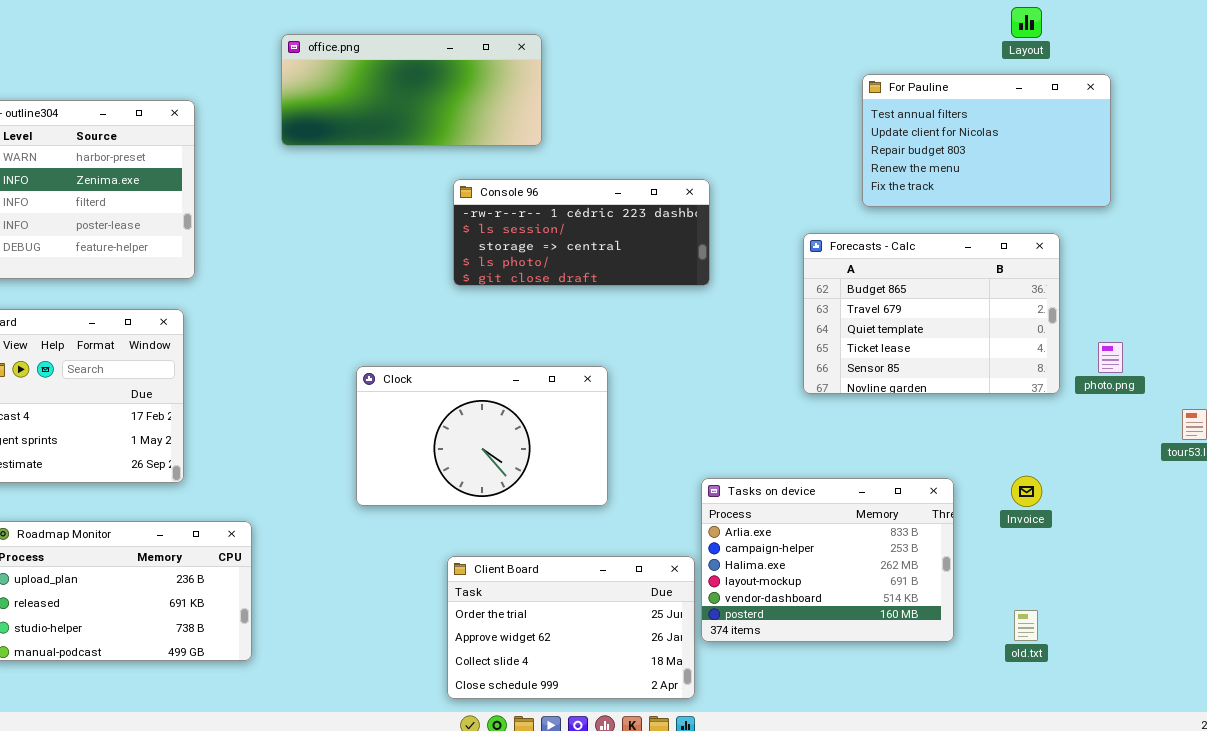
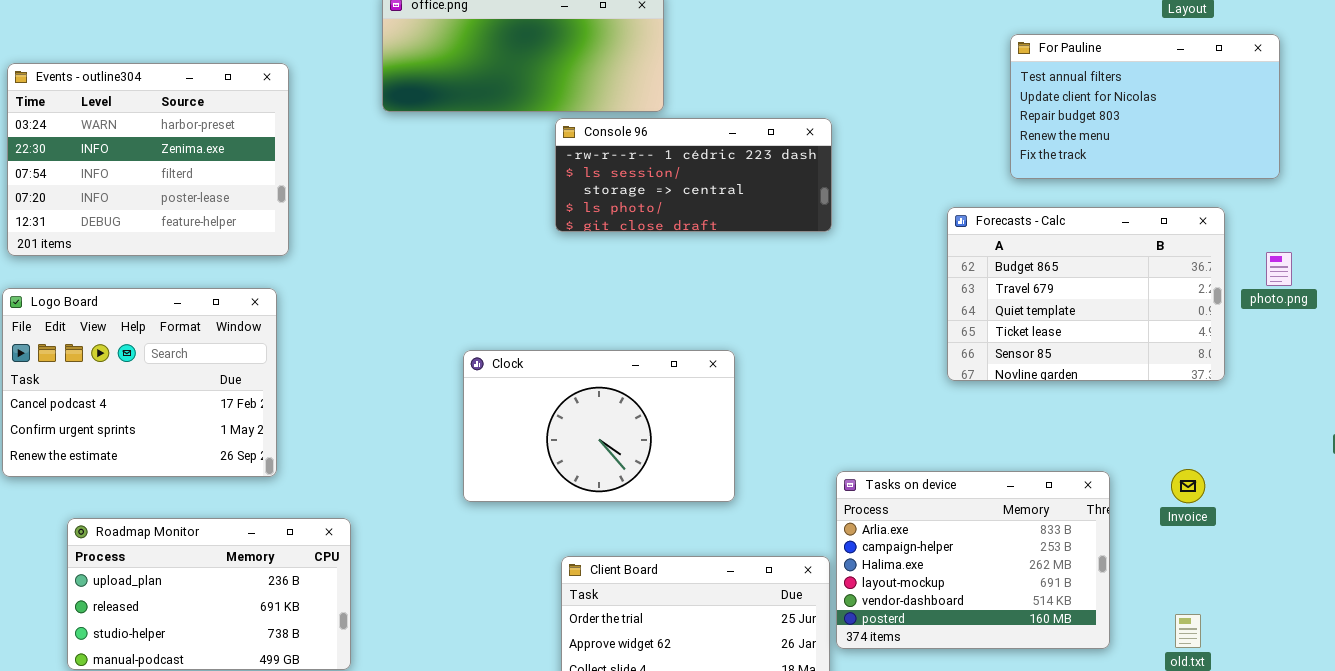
Console 96: [453,179,710,286] -> [555,118,832,232], moved
photo.png: [1098,342,1123,373] -> [1266,252,1292,286], moved

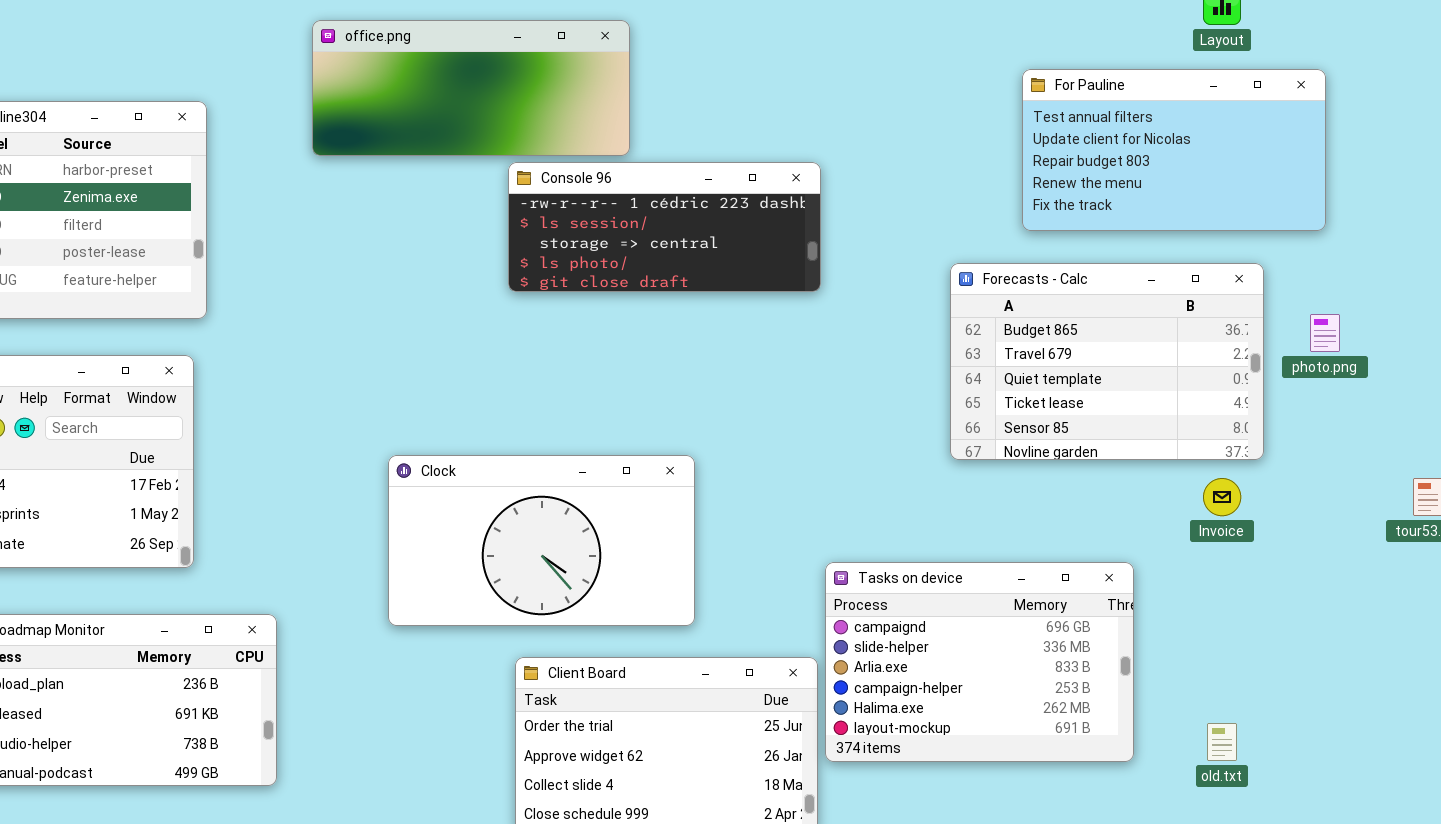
Clock: [463,350,735,502] -> [388,455,695,626], moved
Invoice: [1171,469,1205,503] -> [1203,478,1241,516], moved
Tasks on device: [836,471,1110,649] -> [825,562,1134,762], scrolled up 2 rows

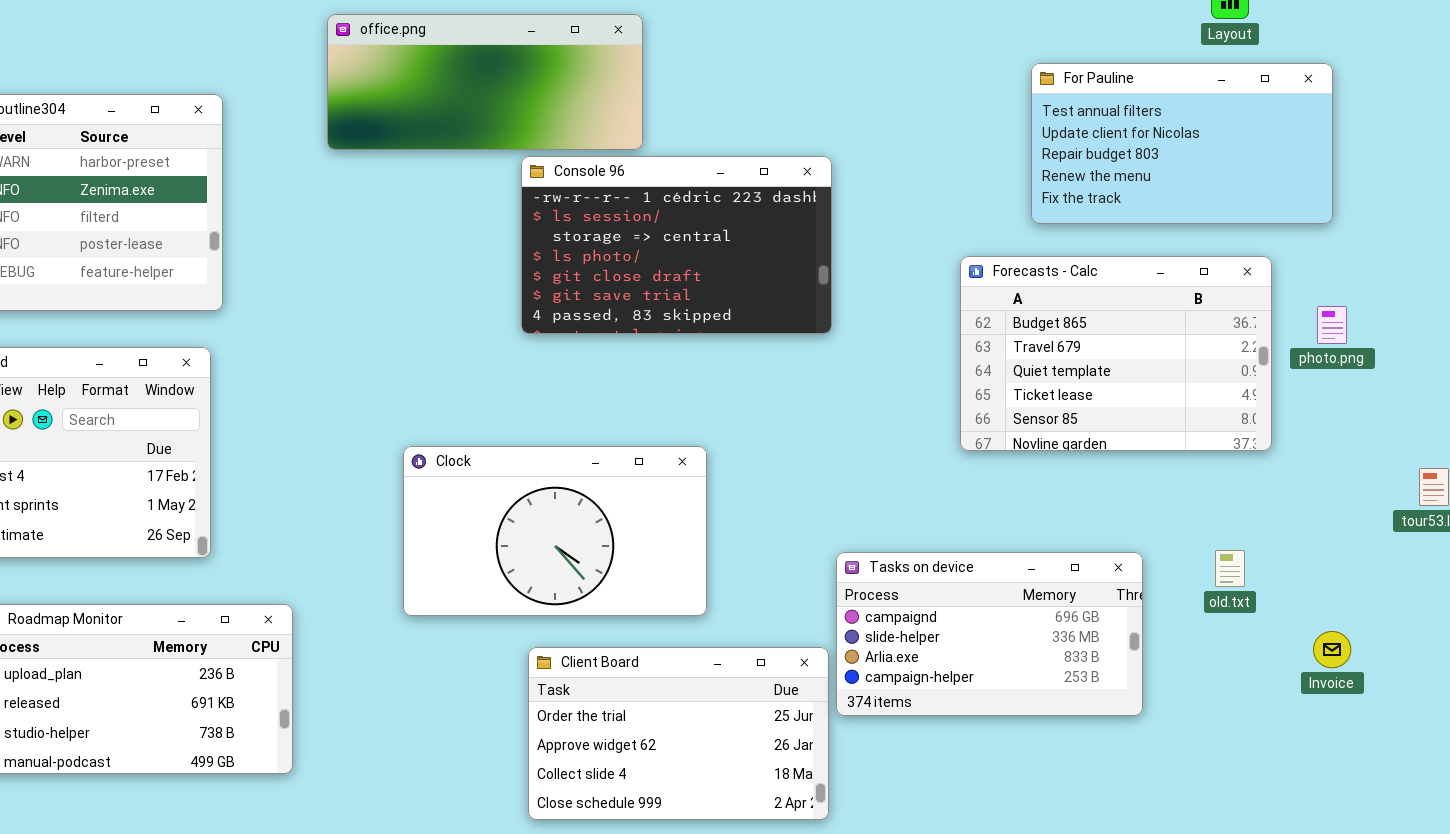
Console 96: [508,162,821,292] -> [521,156,832,334], resized
Invoice: [1203,478,1241,516] -> [1313,631,1351,668], moved
Tasks on device: [825,562,1134,762] -> [836,552,1143,716], resized
old.txt: [1207,723,1237,761] -> [1215,550,1245,587], moved

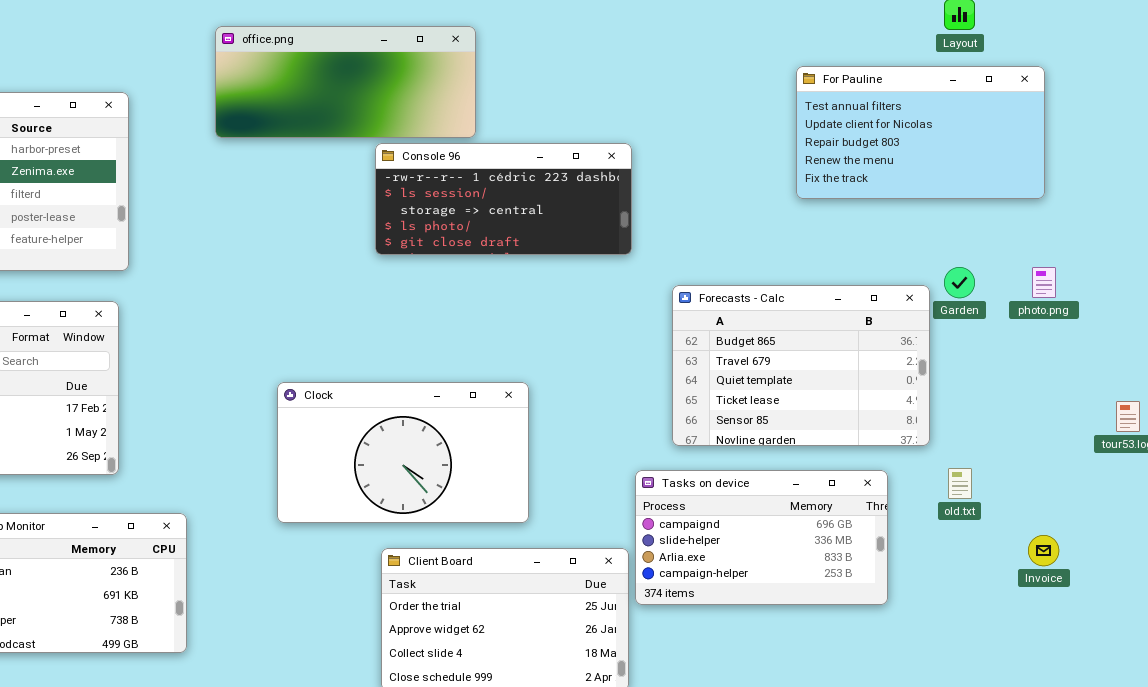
Console 96: [521,156,832,334] -> [375,143,632,255], resized
Forecasts - Calc: [960,256,1272,451] -> [672,285,930,446], moved

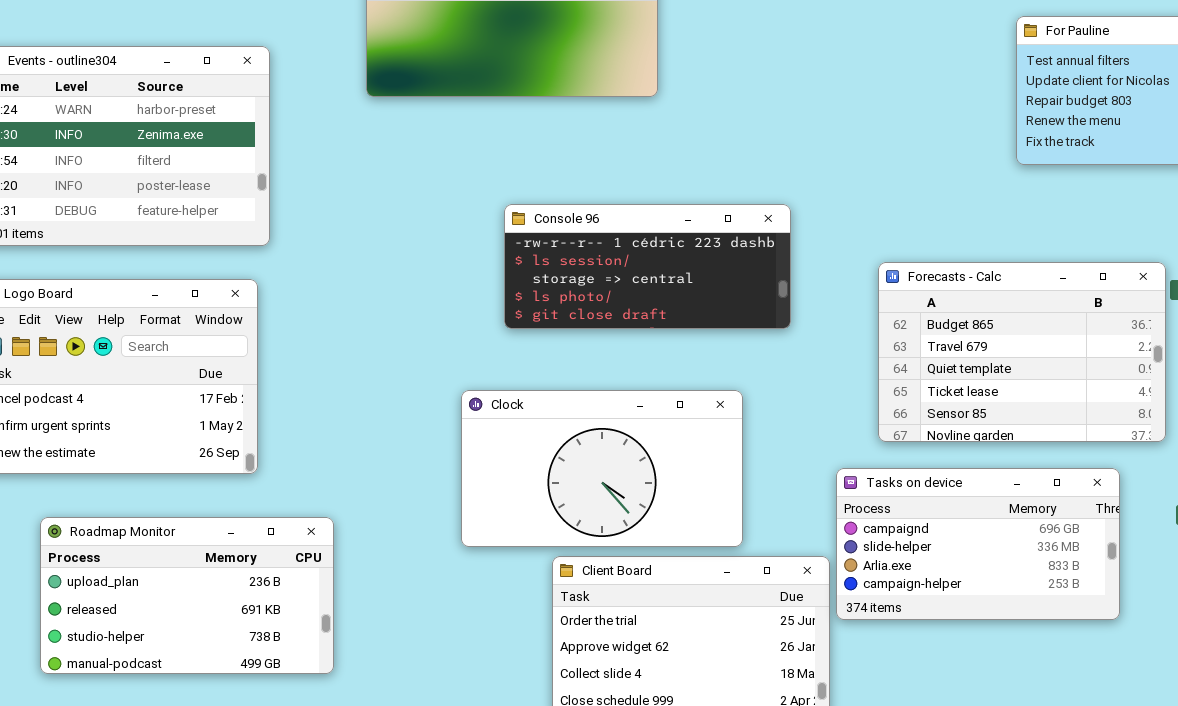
Console 96: [375,143,632,255] -> [504,204,791,329], moved
Clock: [277,382,529,523] -> [461,390,743,547], moved

